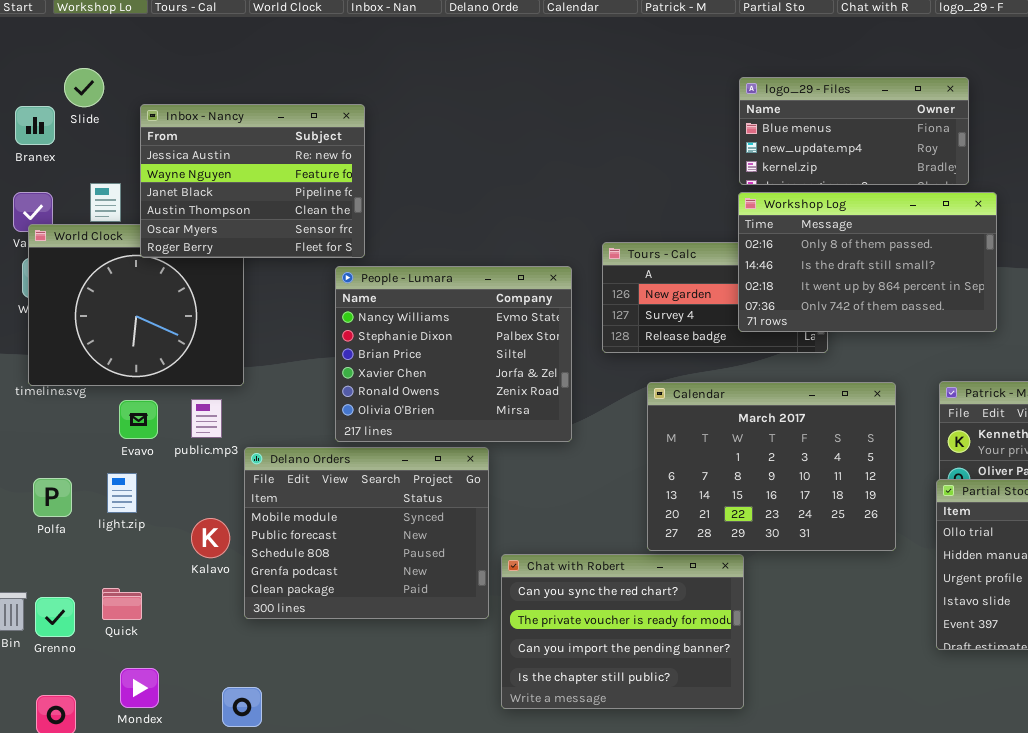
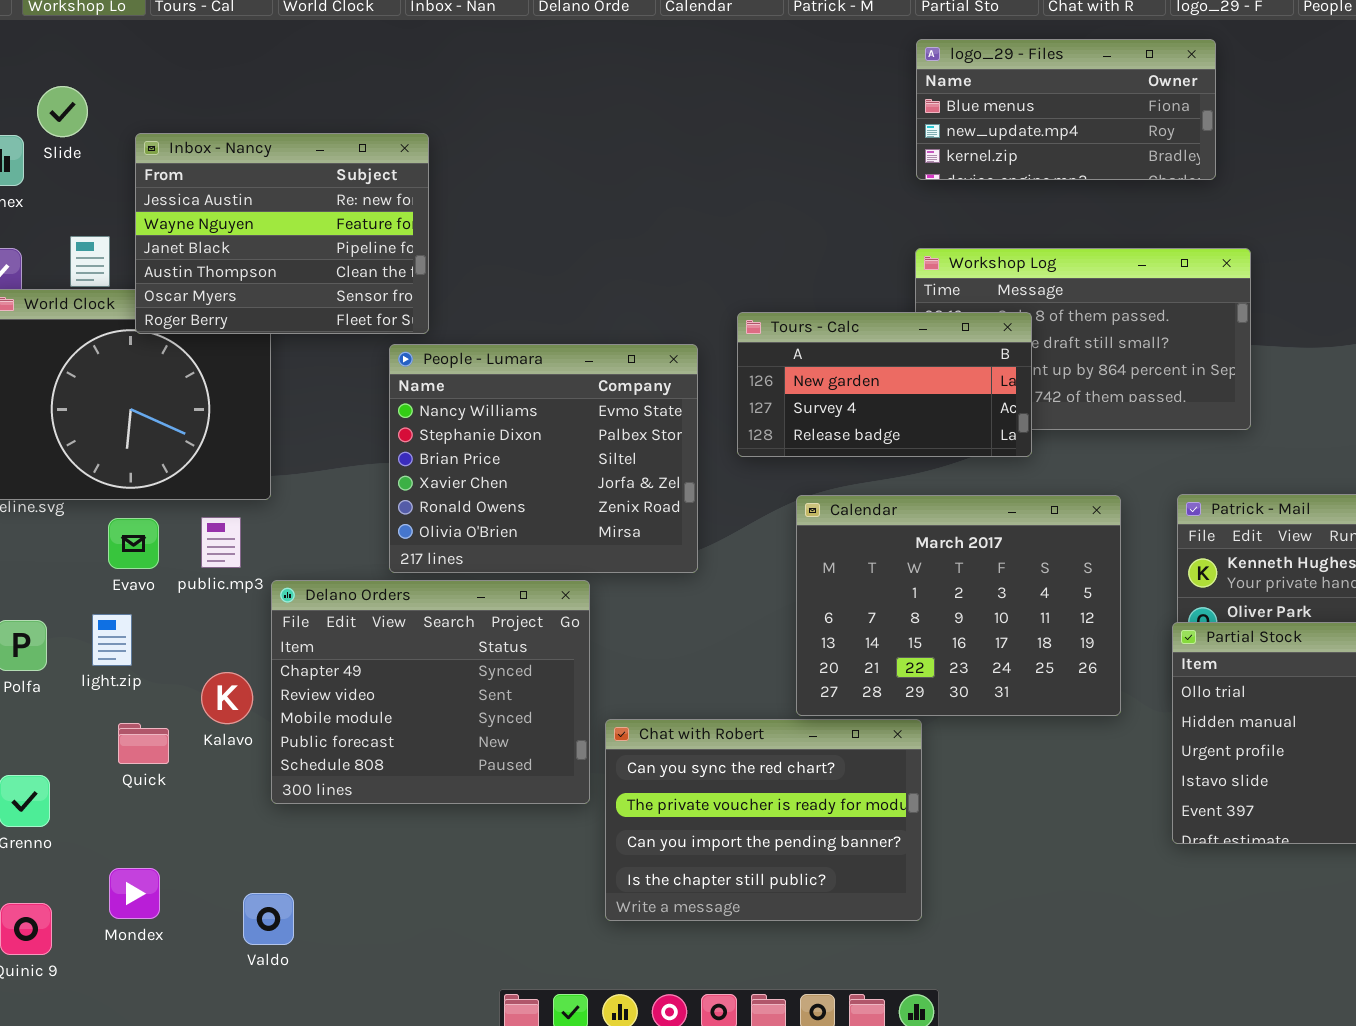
logo_29 - Files: [739,77,969,185] -> [916,39,1216,180], moved
Tours - Calc: [602,242,828,353] -> [737,312,1032,457], raised
Delano Orders: [244,447,489,619] -> [271,580,590,804], scrolled up 2 rows
Quick: [102,588,142,620] -> [118,723,169,764], moved

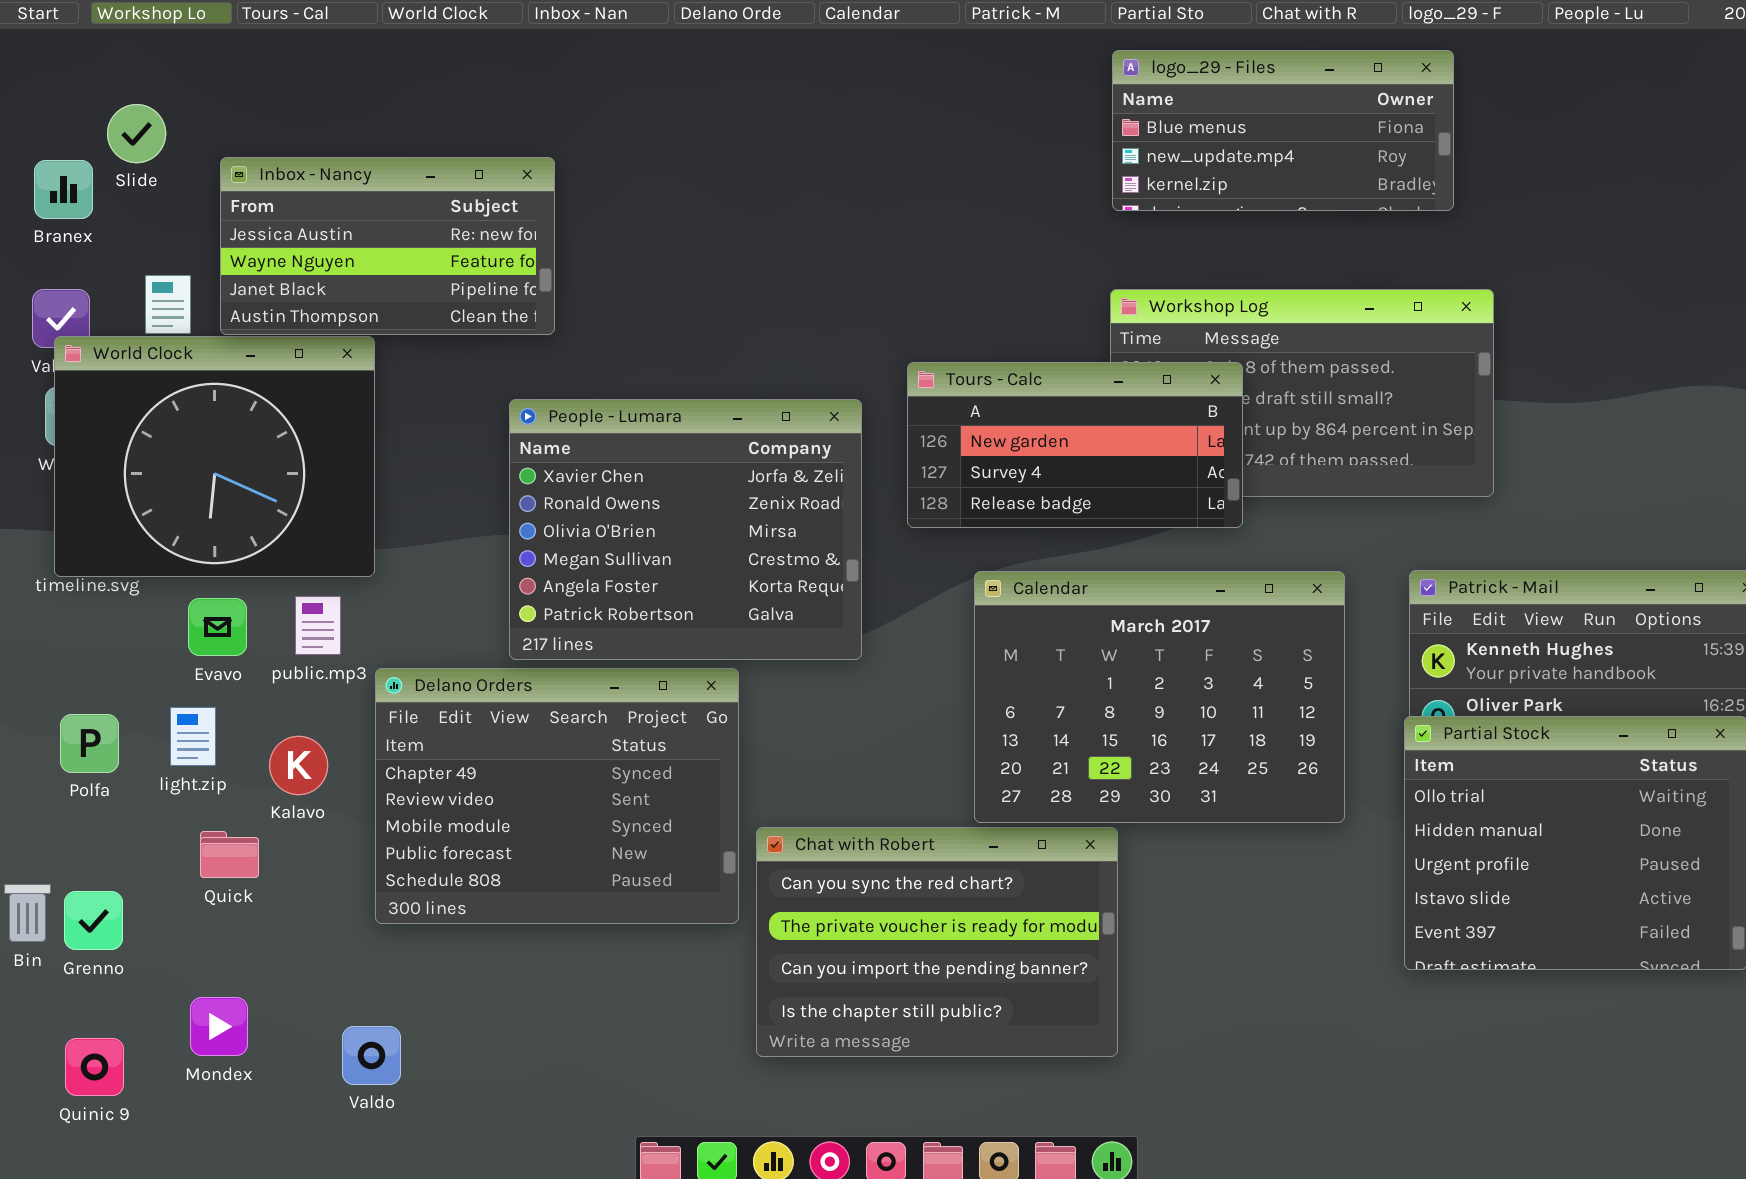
Inbox - Nancy: [135,133,429,334] -> [220,157,555,335], resized
People - Lumara: [389,344,698,573] -> [509,399,862,660], scrolled down 3 rows
Kalavo: [201,672,253,724] -> [269,736,328,795], moved

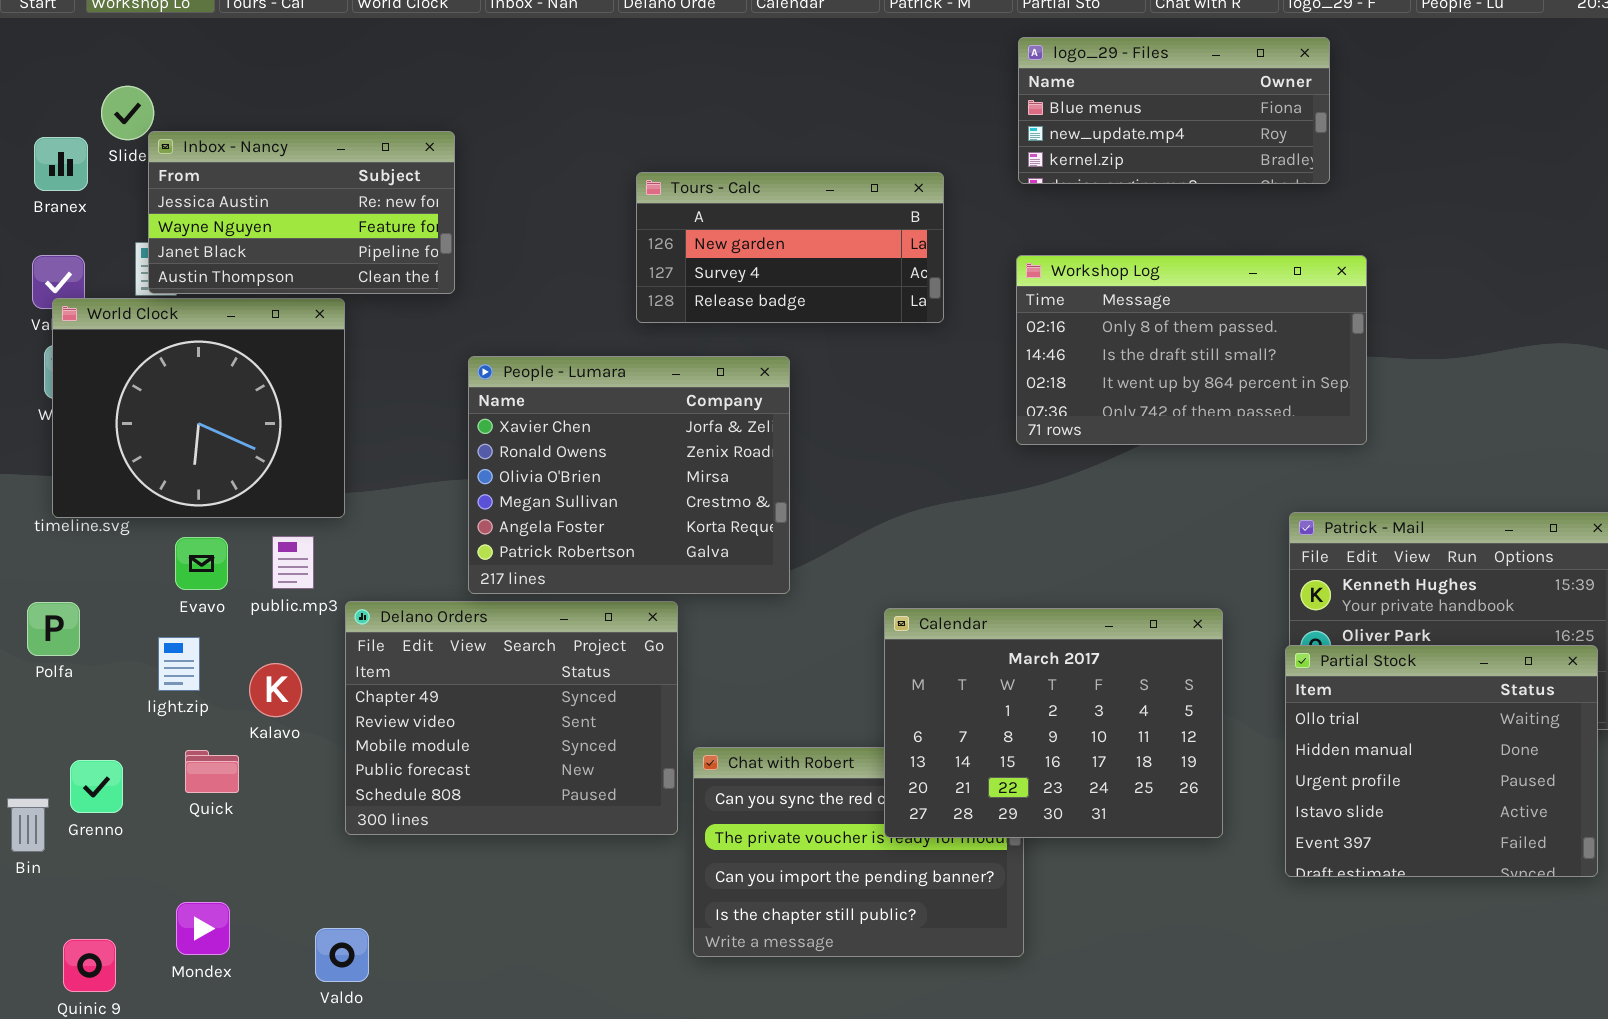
Inbox - Nancy: [220,157,555,335] -> [148,131,455,294], moved
Tours - Calc: [907,362,1243,528] -> [636,172,944,323], moved
Calendar: [974,571,1345,823] -> [884,608,1223,838], moved
Polfa: [60,714,119,773] -> [27,602,80,656], moved
Grenno: [64,891,123,950] -> [70,760,123,813], moved

